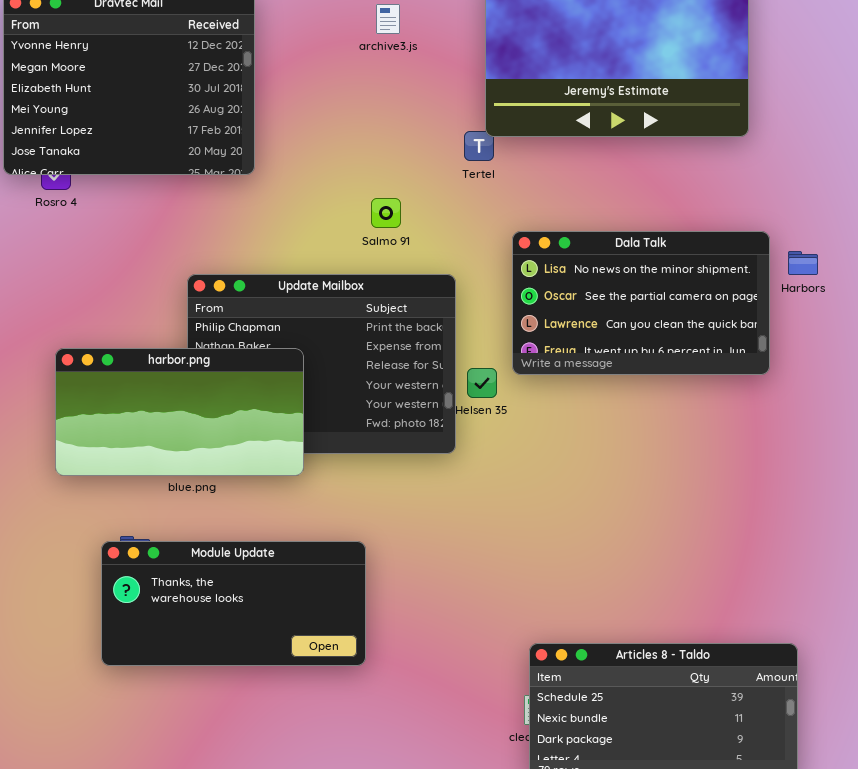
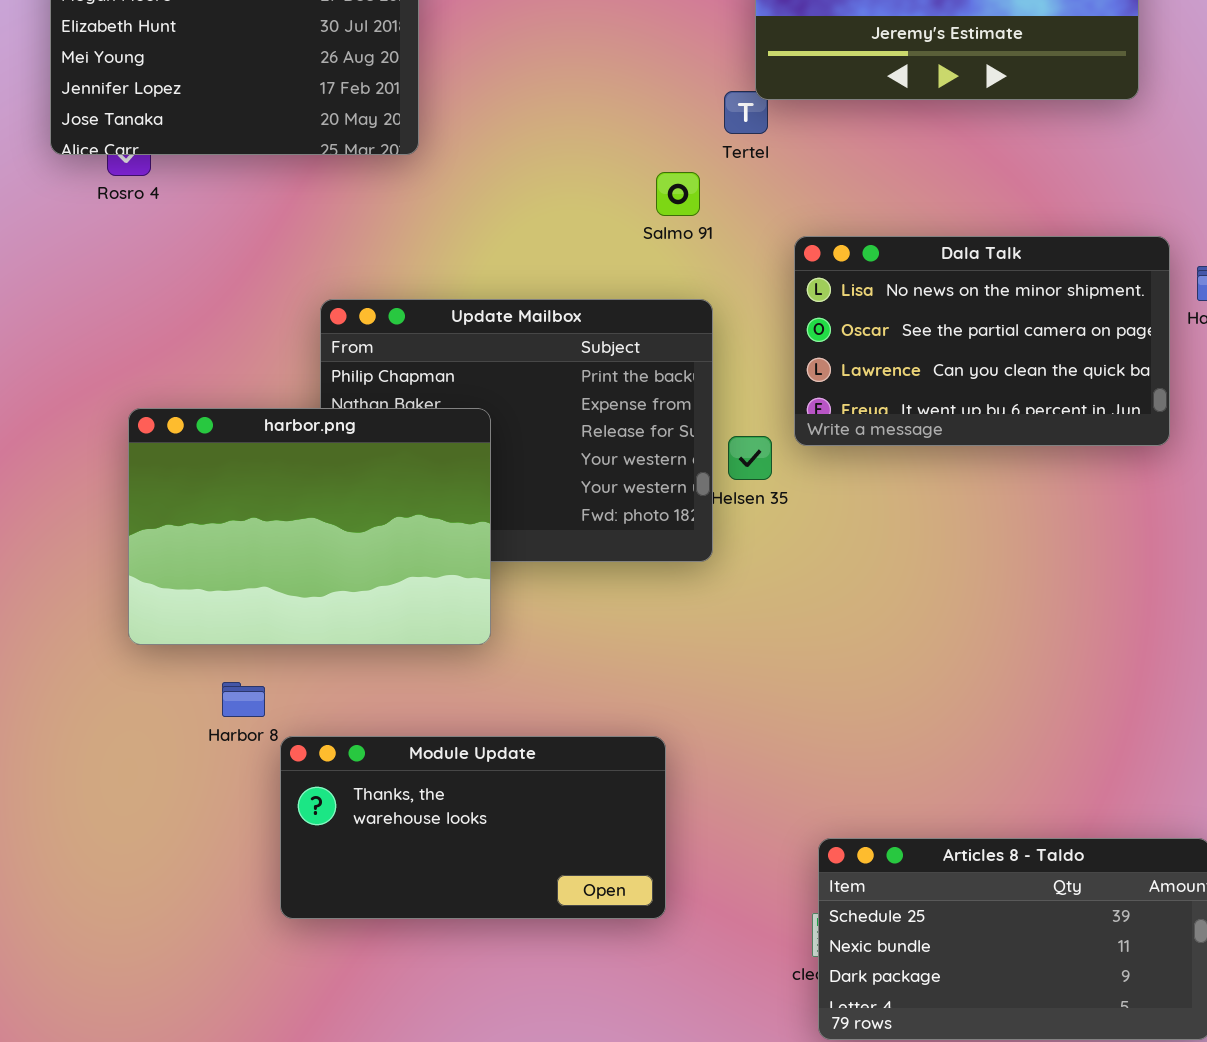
Salmo 91: [371,198,401,228] -> [656,172,700,216], moved
harbor.png: [55,348,304,476] -> [128,408,491,645], resized
Module Update: [101,541,366,666] -> [280,736,666,919], moved

